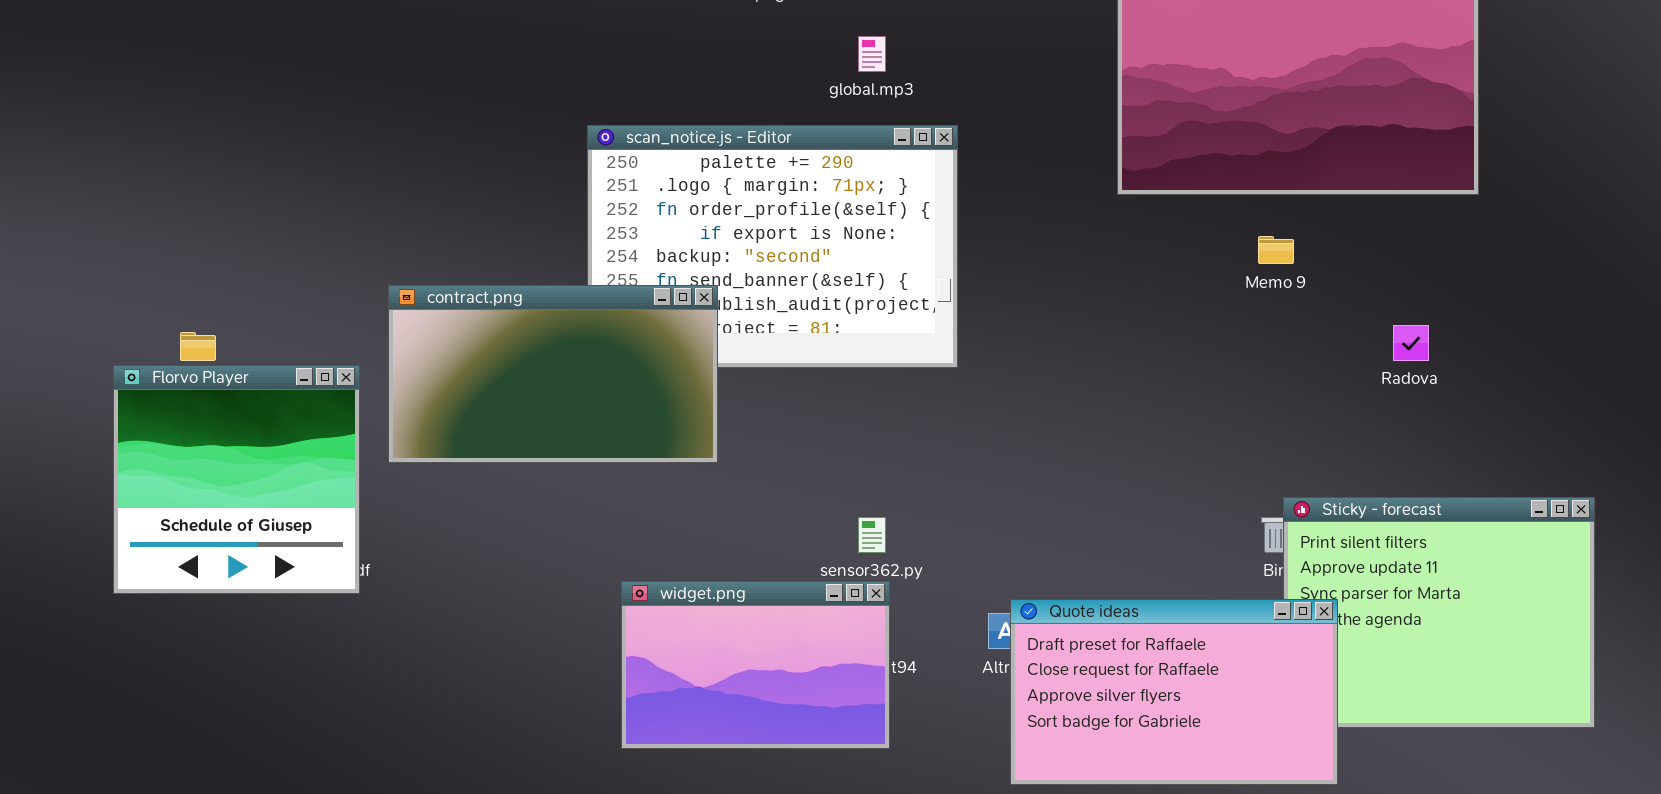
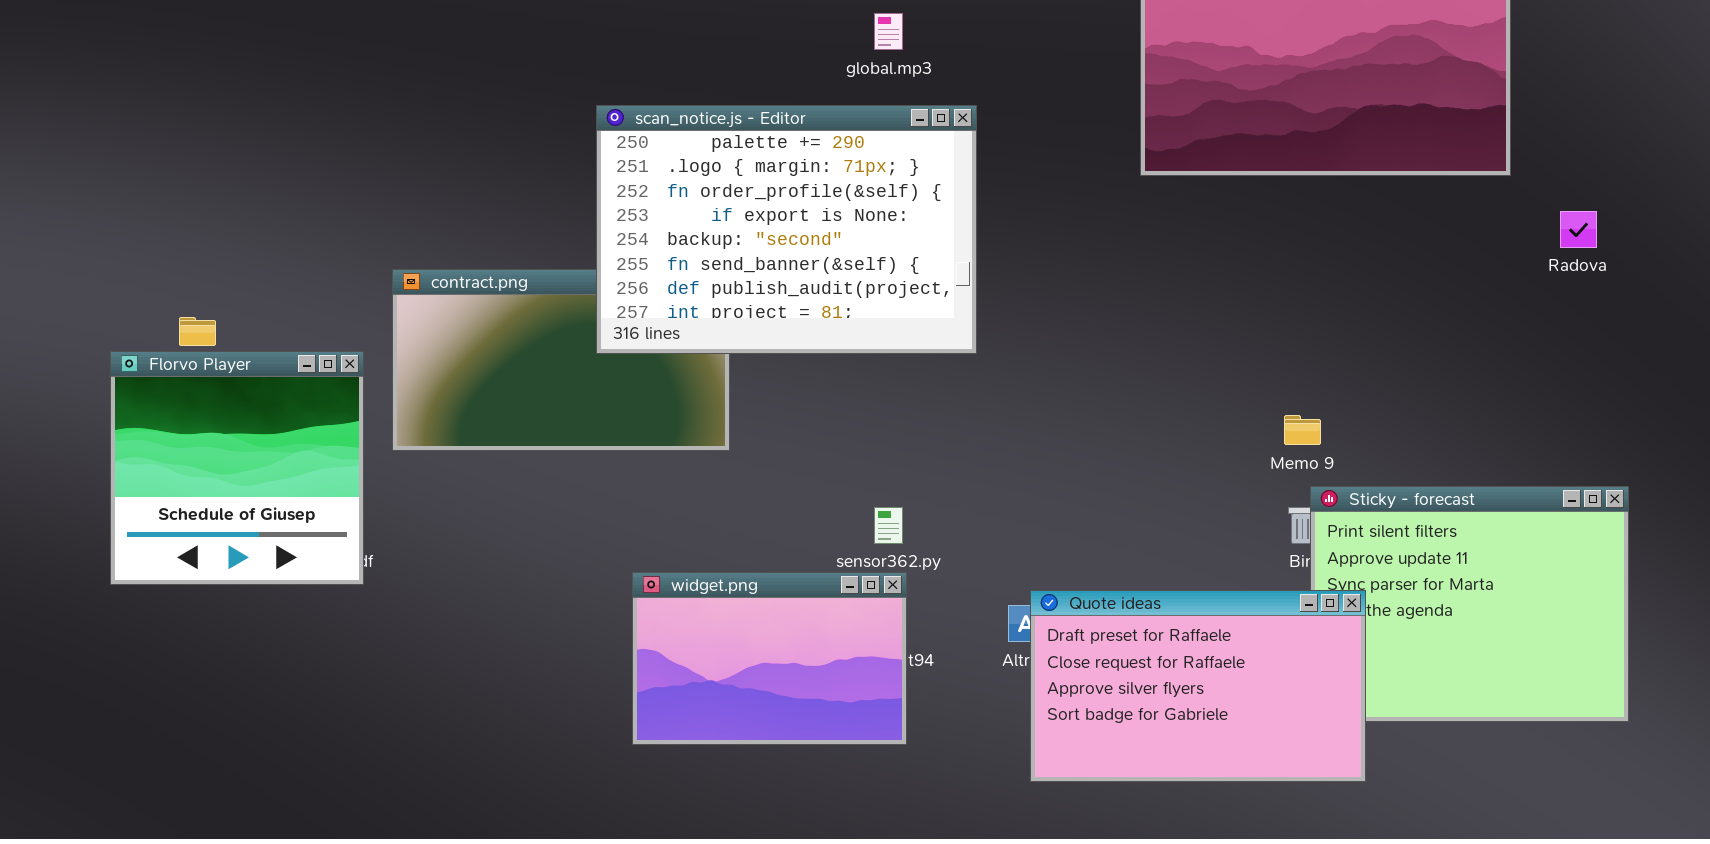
scan_notice.js - Editor: [587,125,958,368] -> [596,105,977,354], raised
Memo 9: [1258,236,1294,264] -> [1284,415,1321,445], moved
Radova: [1393,325,1429,361] -> [1560,211,1597,248], moved

